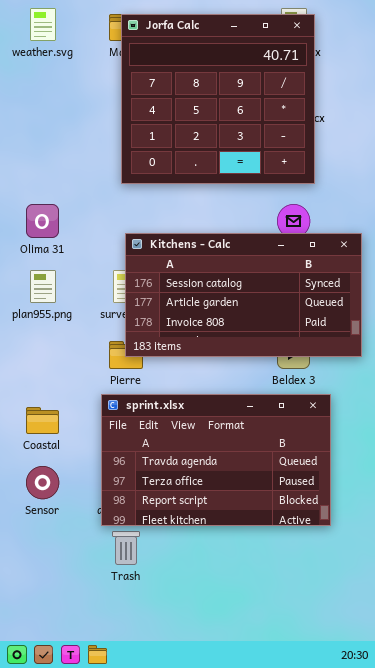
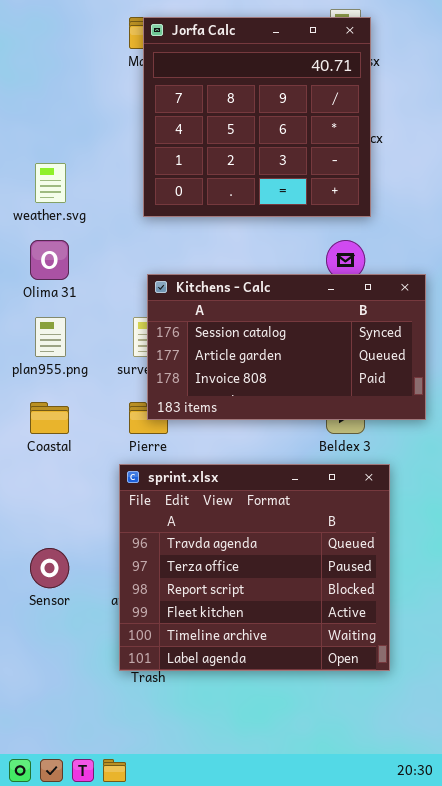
weather.svg: [30,8,56,41] -> [35,163,66,203], moved
sprint.xlsx: [101,394,331,526] -> [119,464,390,671], resized
Coastal: [26,407,59,434] -> [30,402,69,434], moved

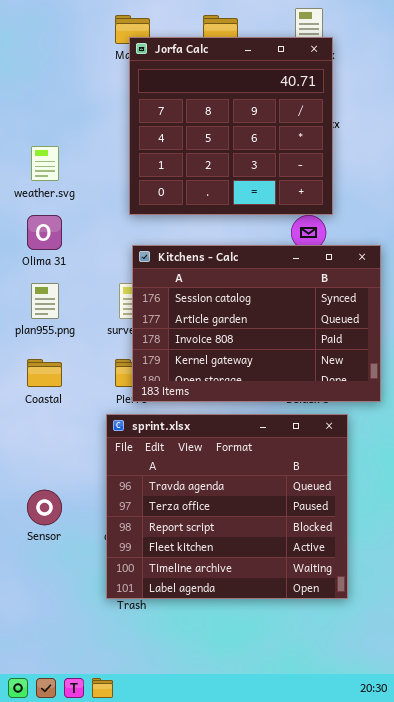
Jorfa Calc: [143,17,371,217] -> [129,37,333,215], moved
Kitchens - Calc: [147,274,426,420] -> [132,245,381,402], resized

